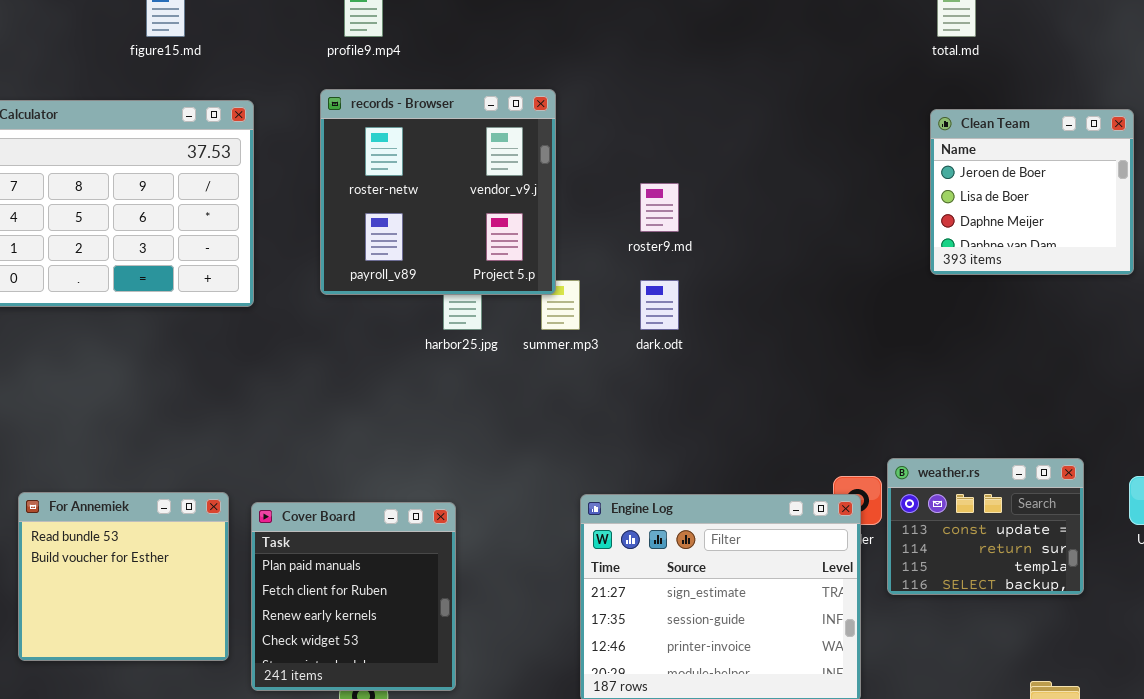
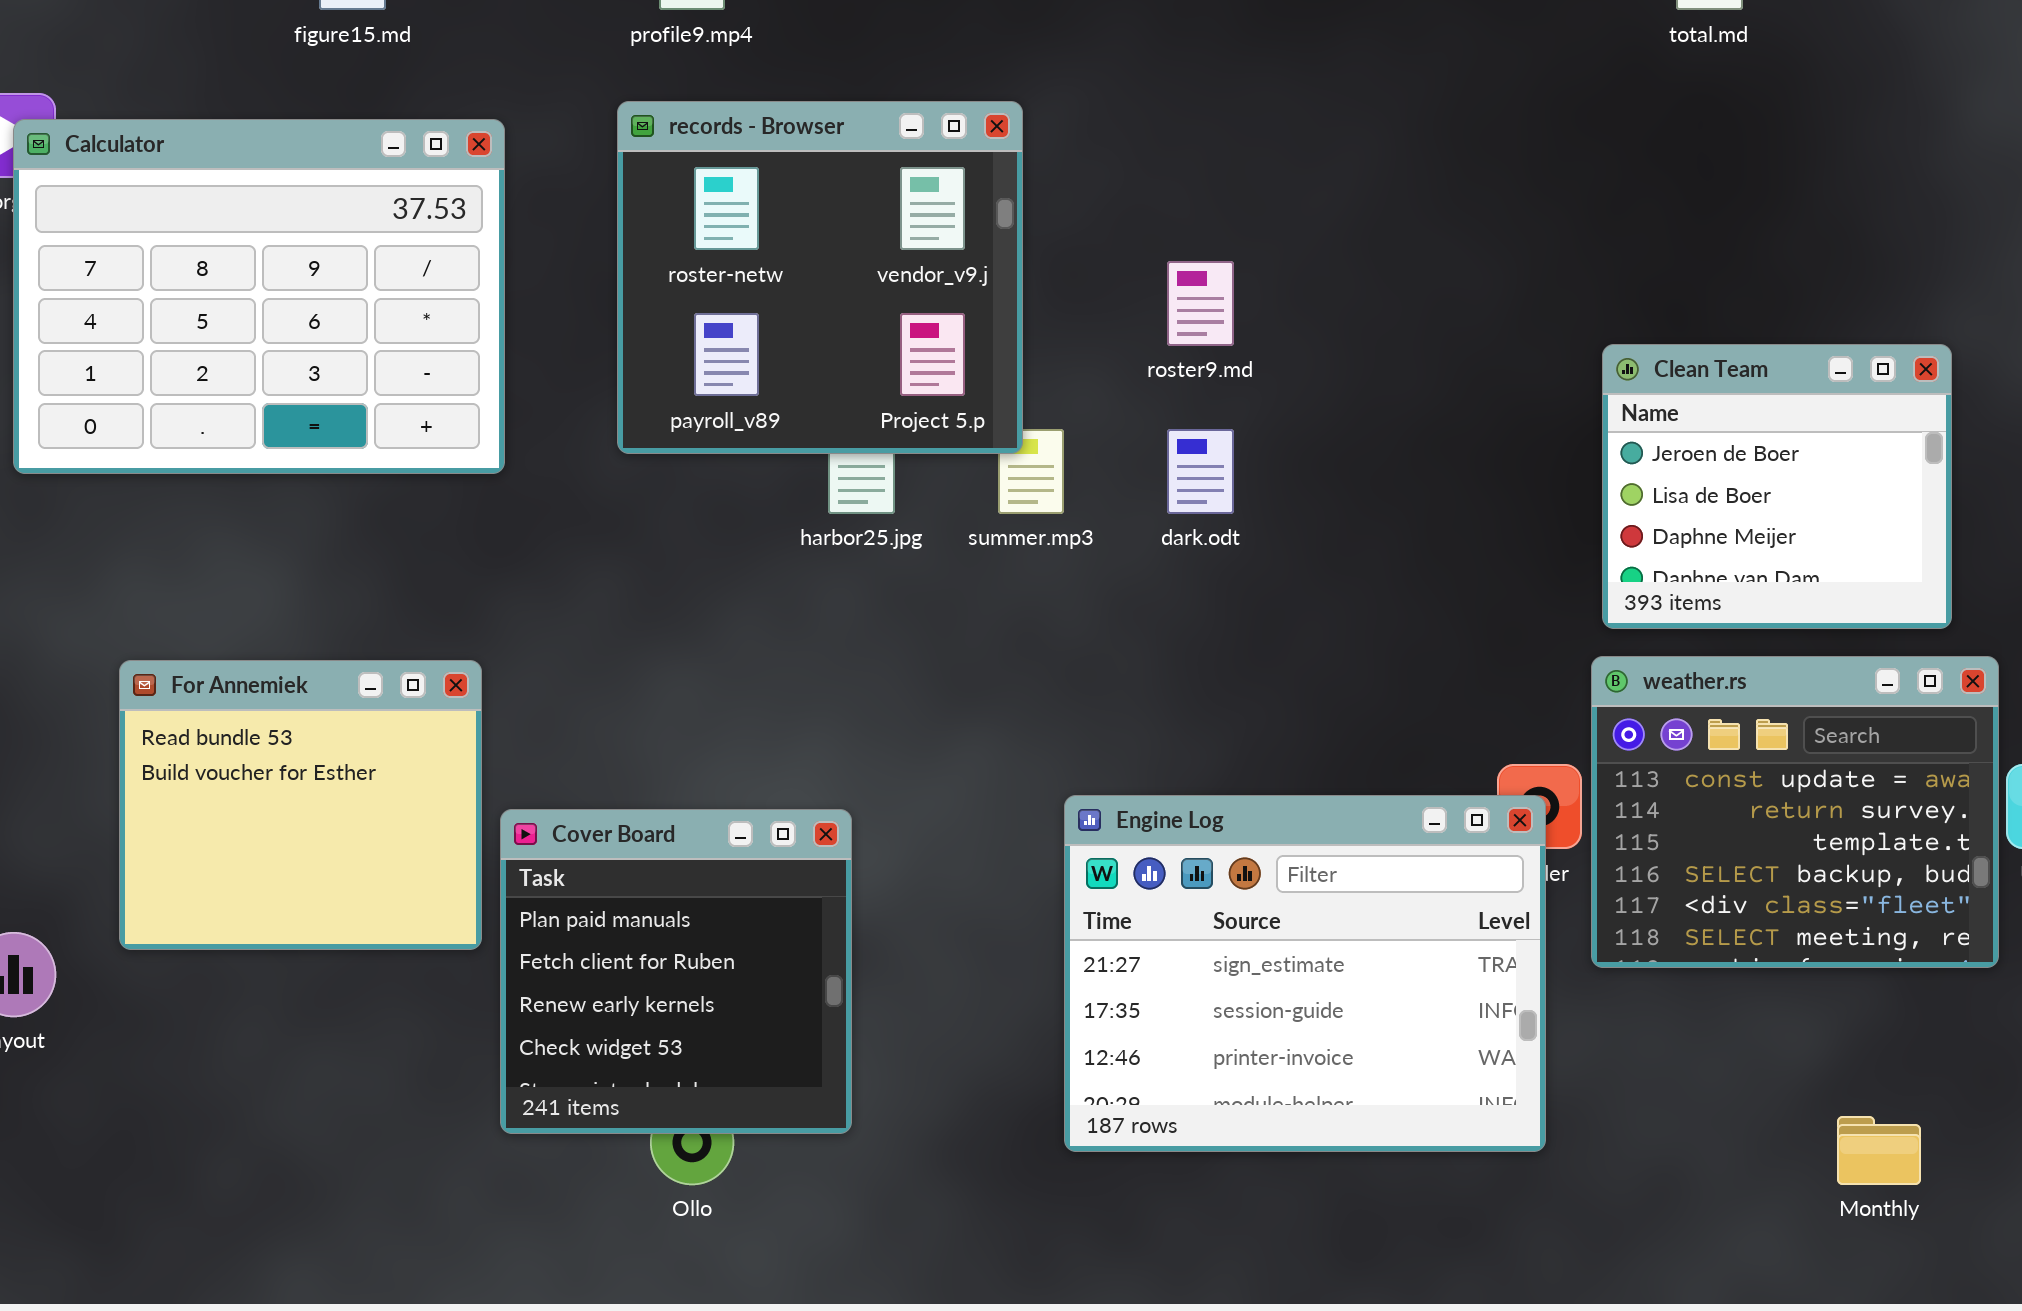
Clean Team: [930,109,1134,275] -> [1602,344,1952,629], moved
weather.rs: [887,458,1084,595] -> [1591,656,1999,968], resized
For Annemiek: [18,492,229,661] -> [119,660,482,950], moved

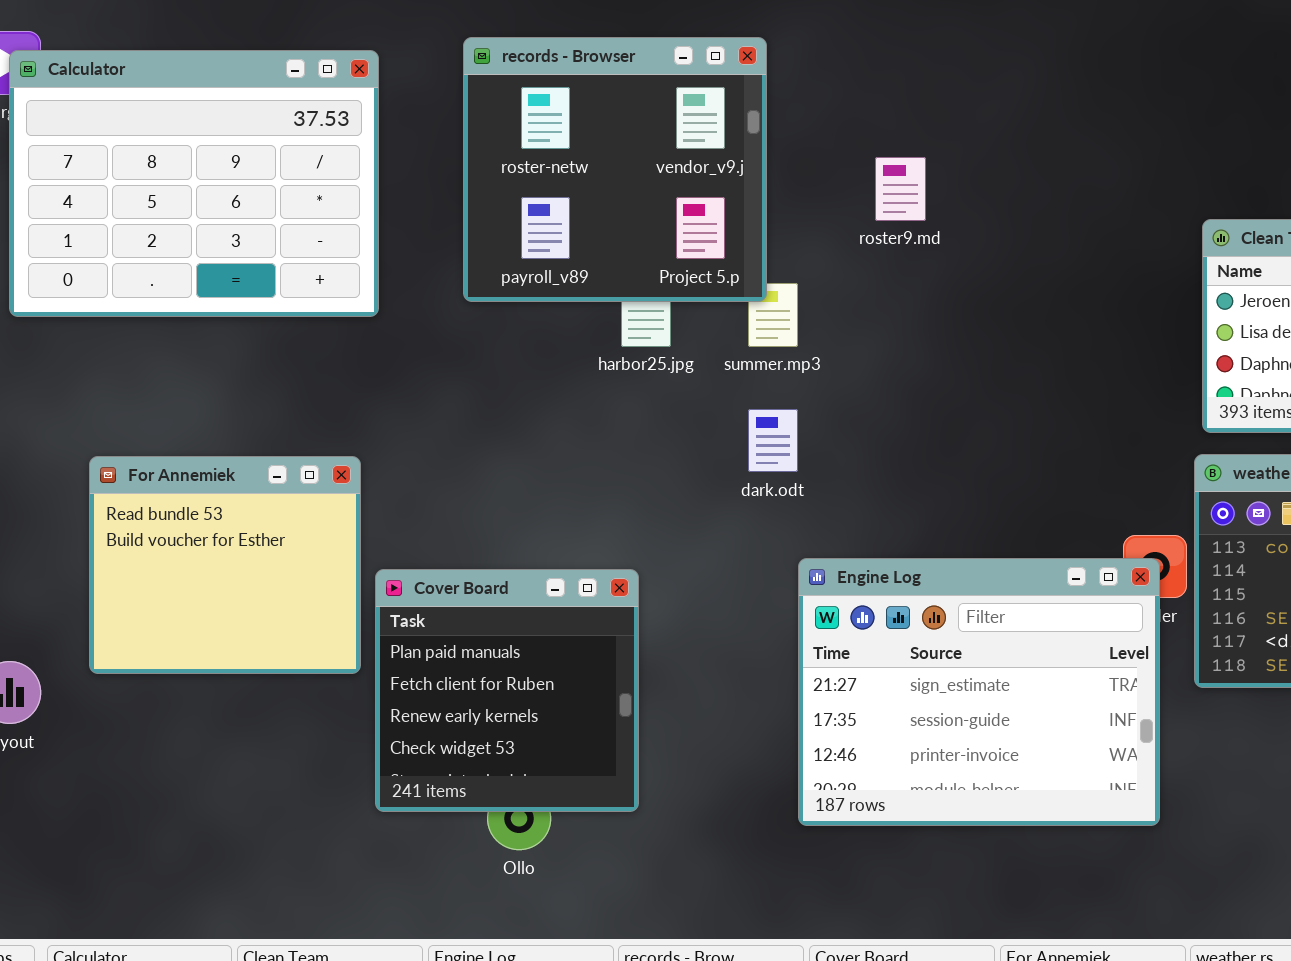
dark.odt: [1167,429,1234,514] -> [748,409,798,472], moved

